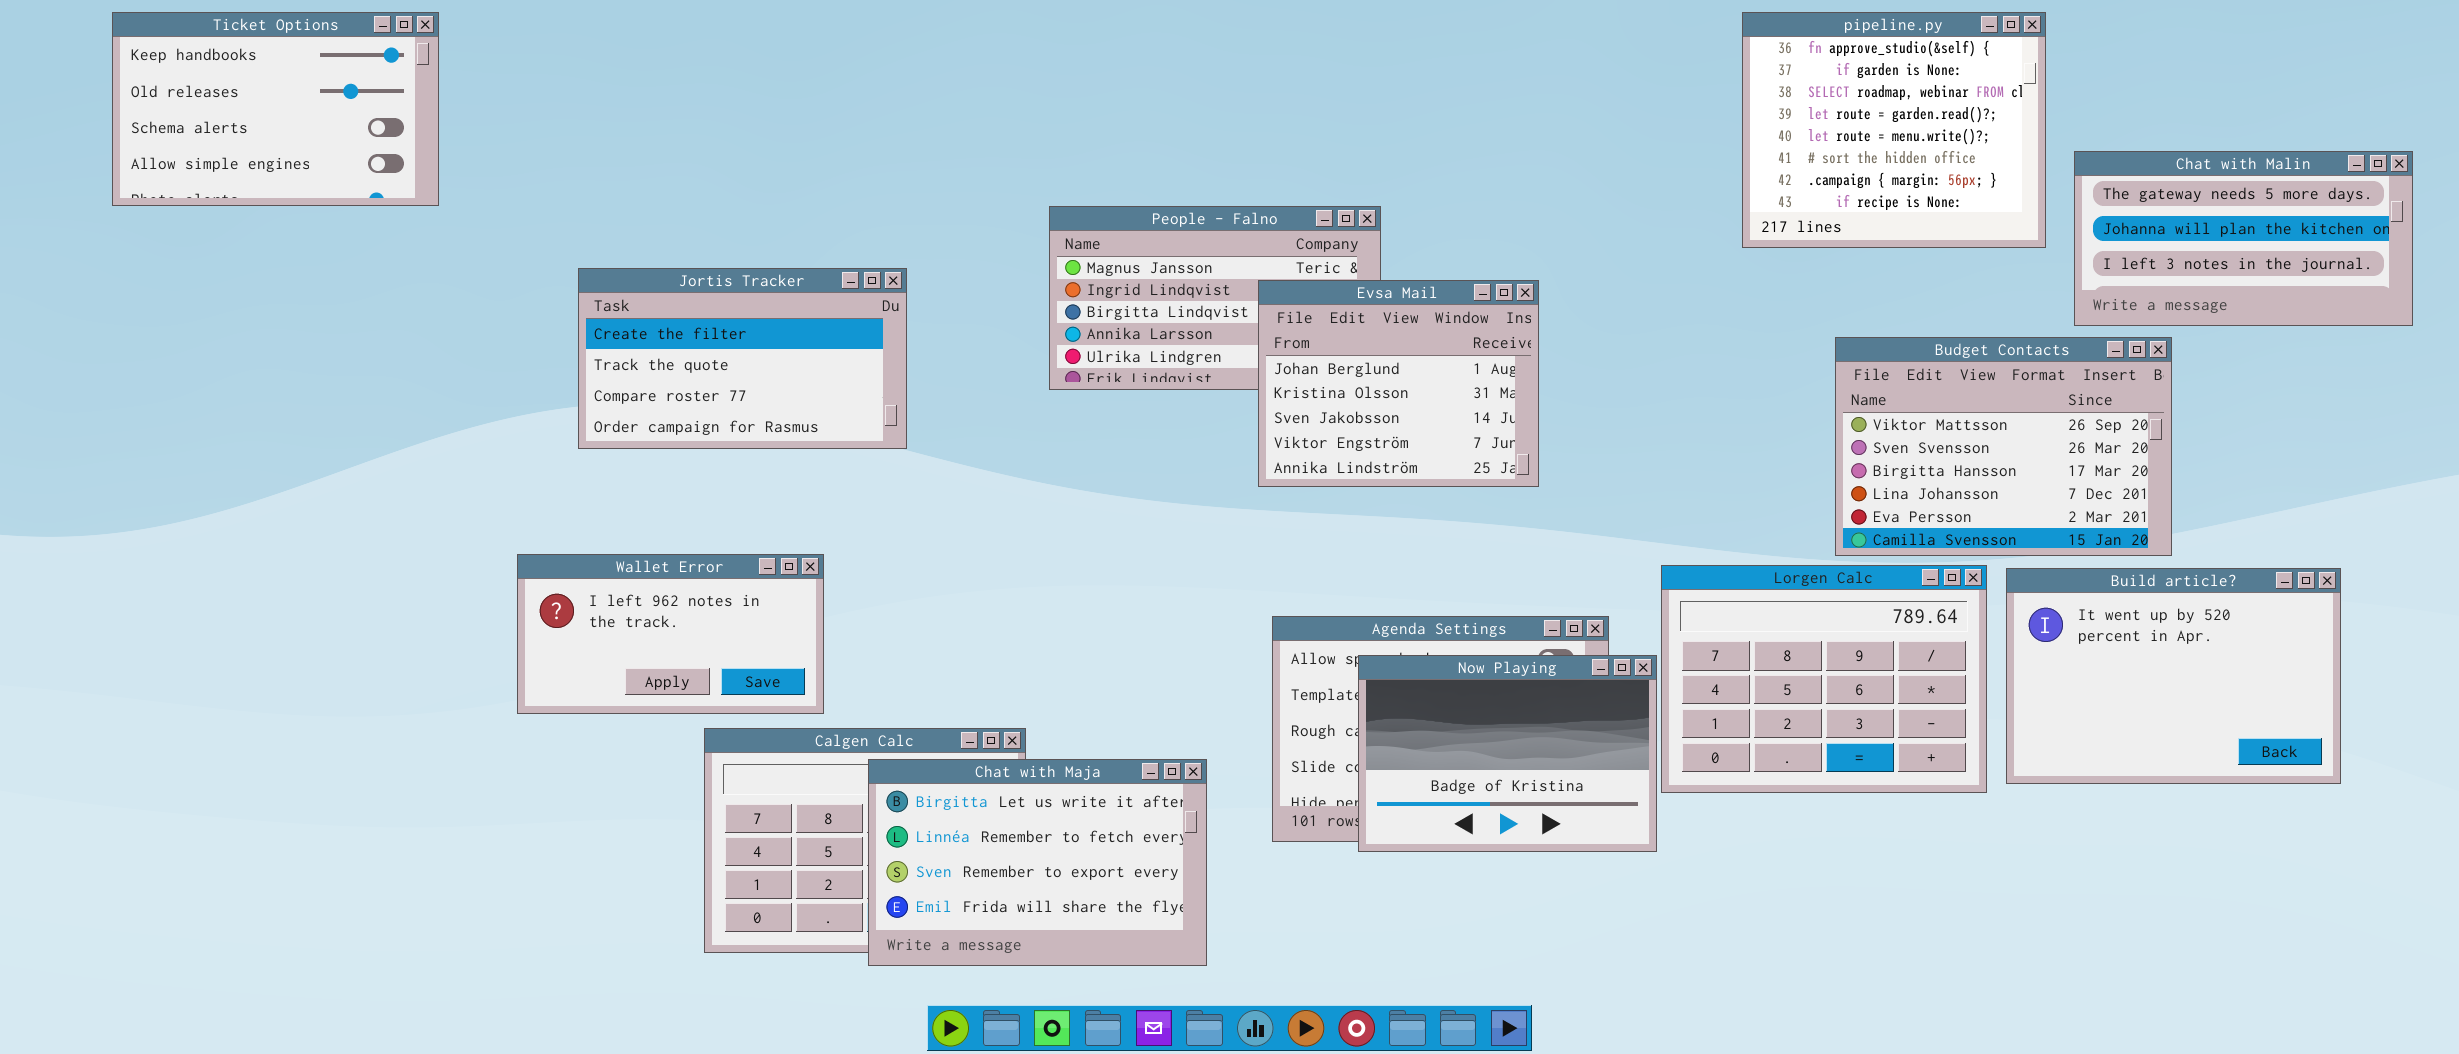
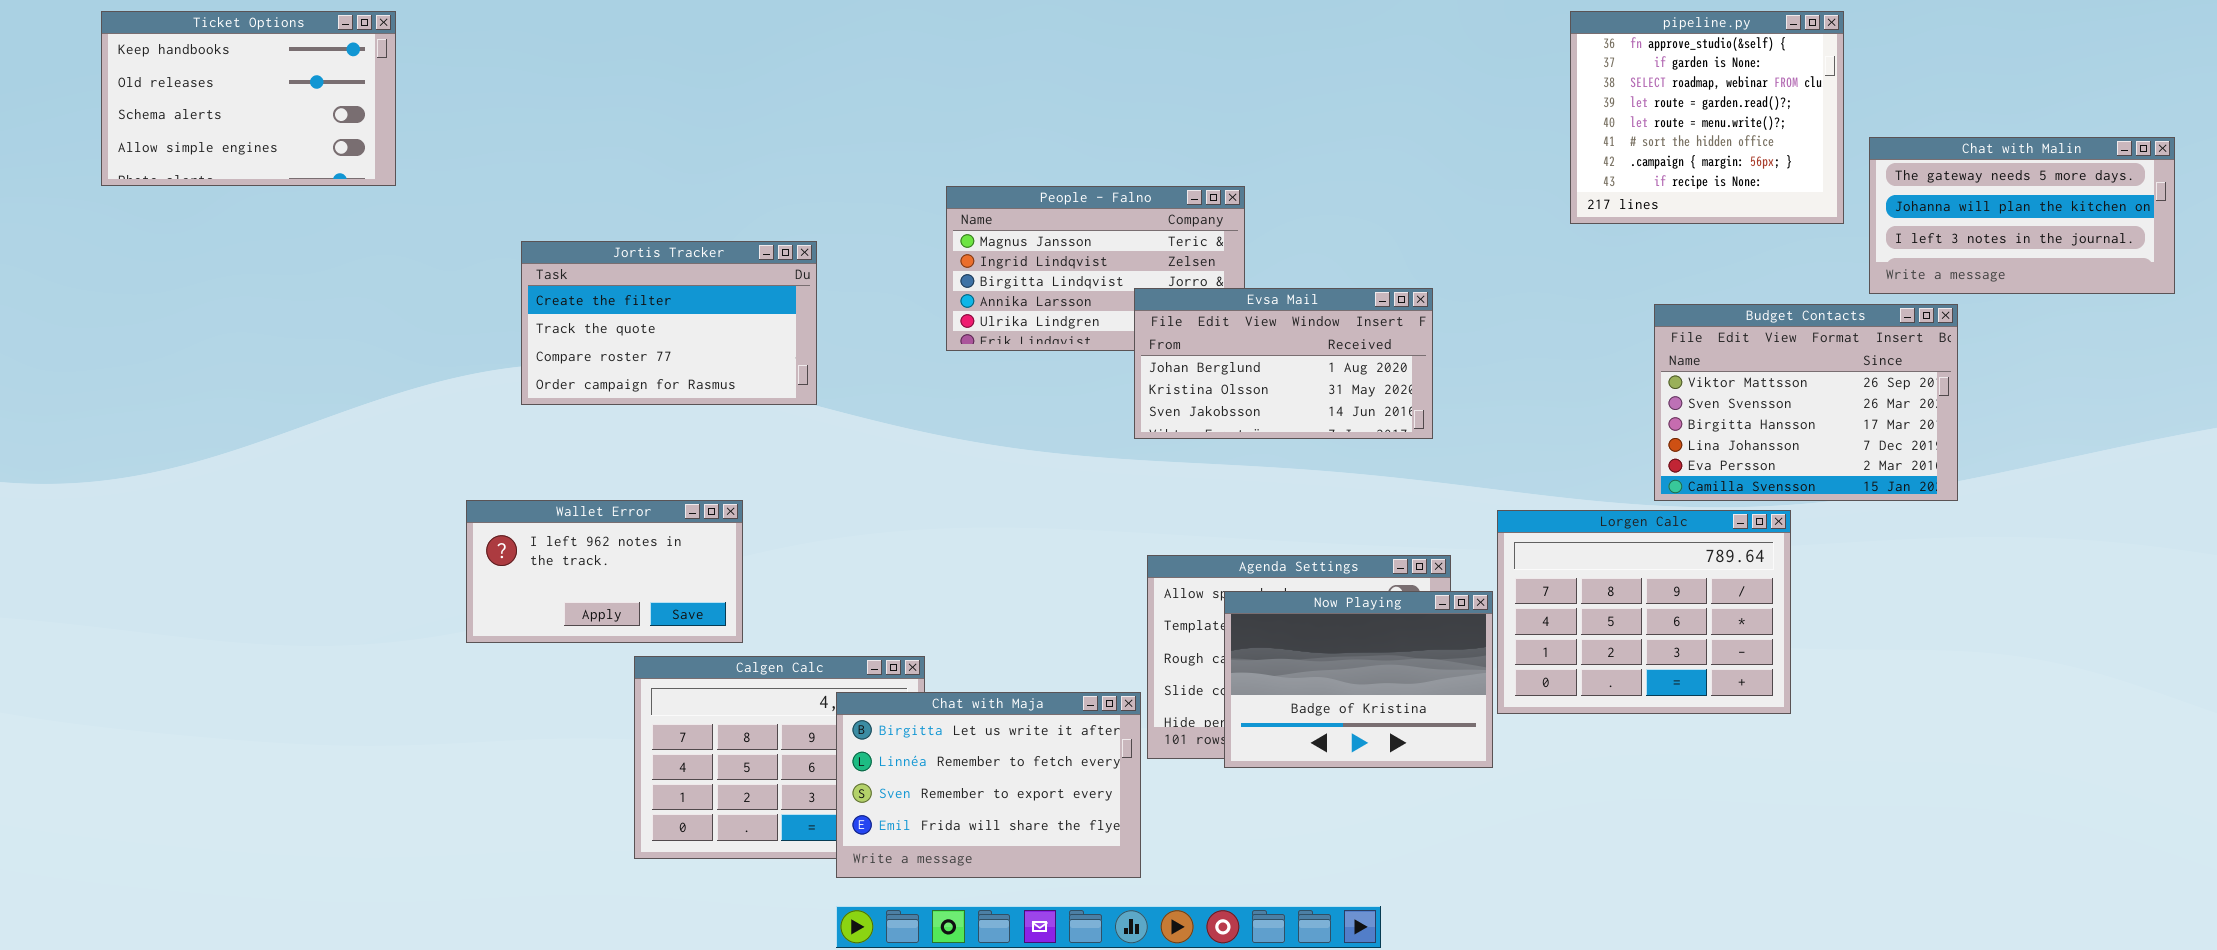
Evsa Mail: [1258,280,1539,487] -> [1134,288,1433,439], resized
Build article?: [2006,568,2341,784] -> none, closed
Chat with Maja: [868,759,1207,966] -> [836,692,1141,878], moved

